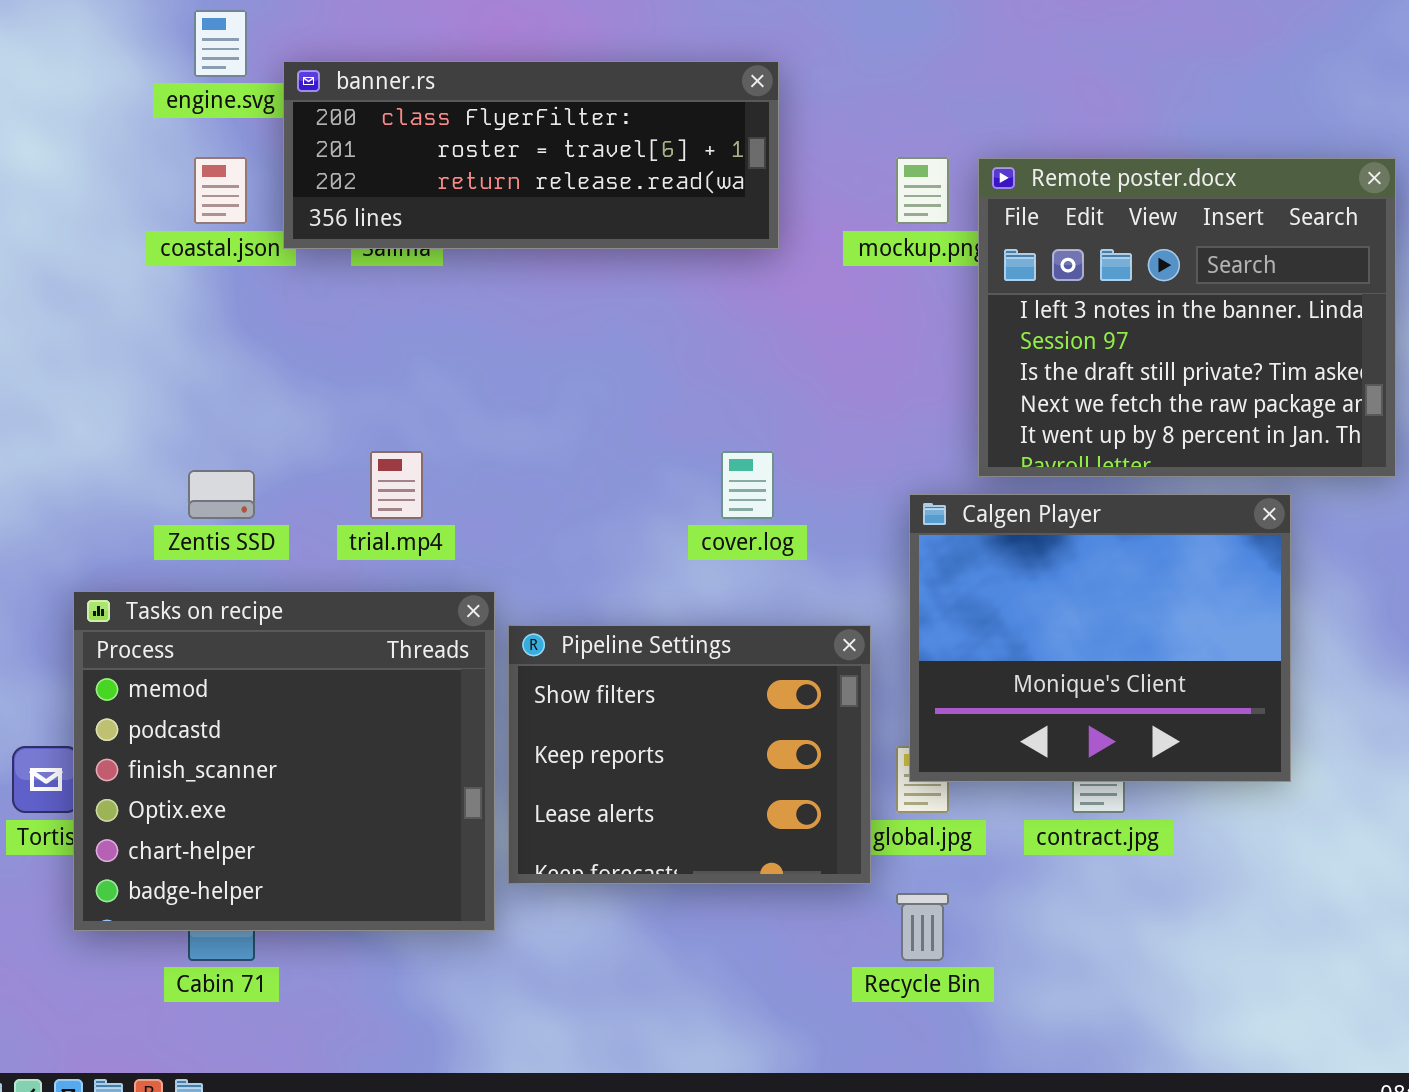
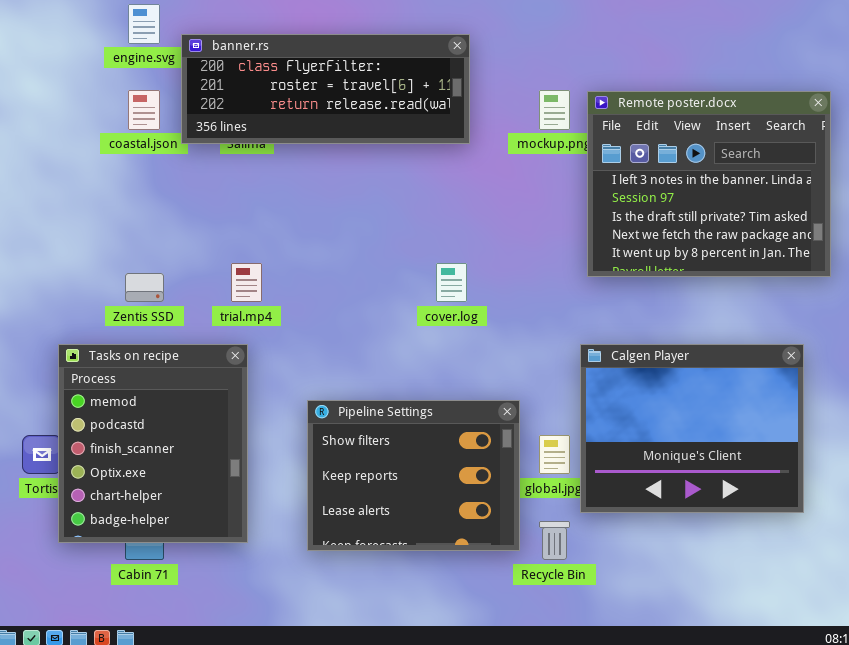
Calgen Player: [909,494,1291,782] -> [580,344,804,513], moved
Tasks on recipe: [73,591,495,931] -> [58,344,248,543], resized
Pipeline Settings: [508,625,871,884] -> [307,400,520,551], moved

